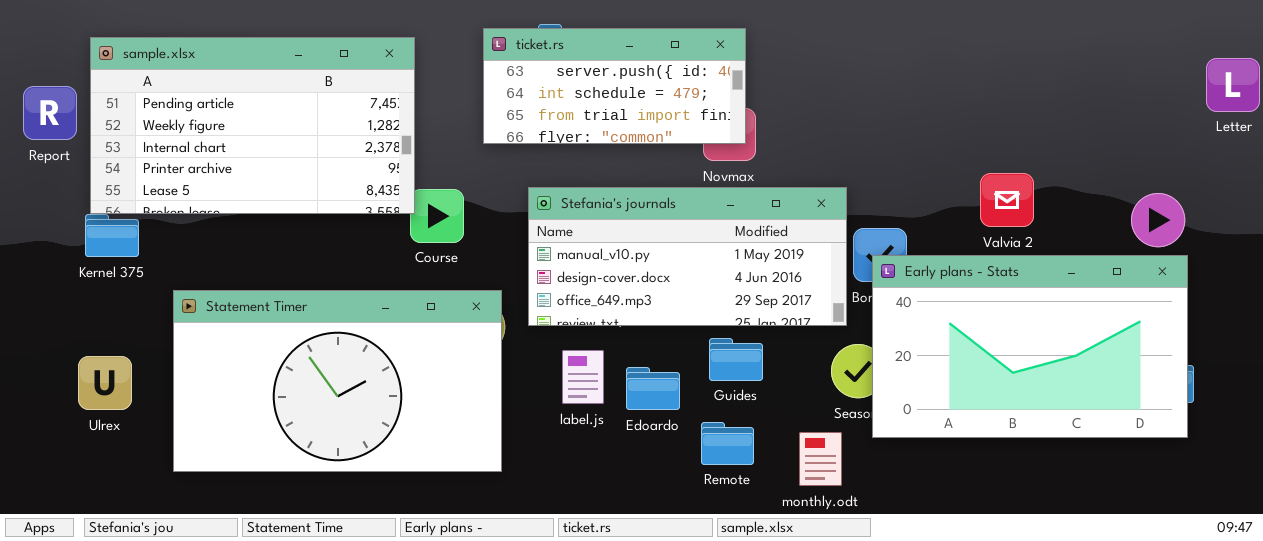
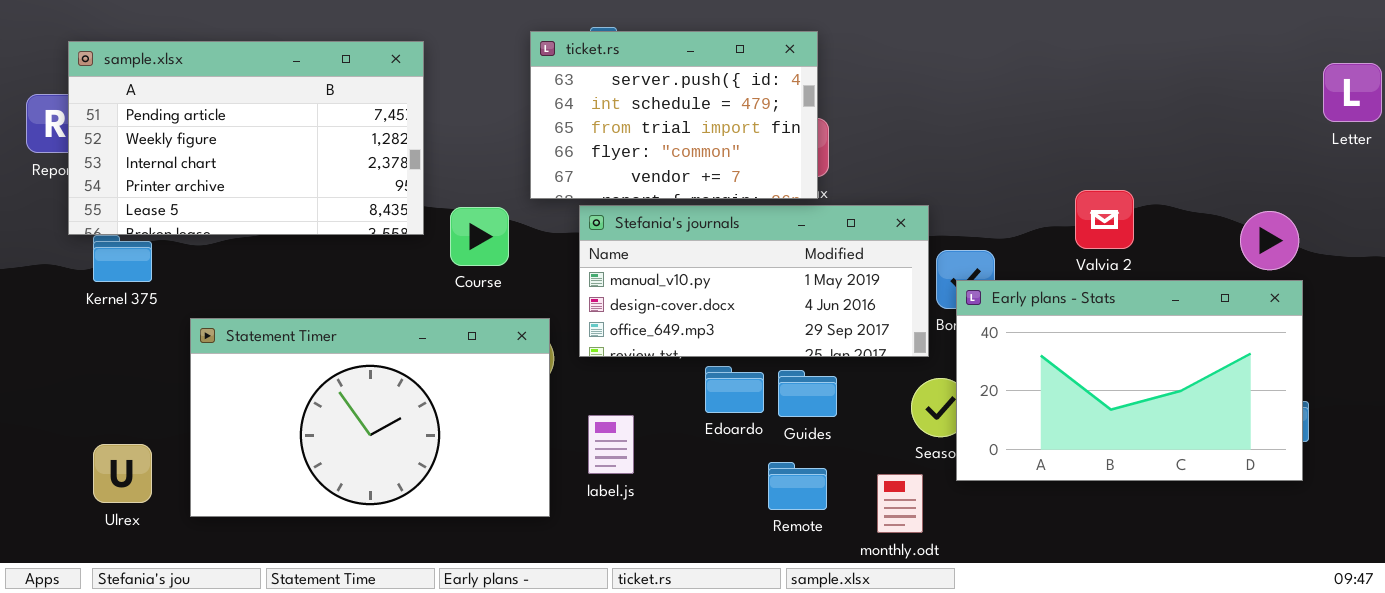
ticket.rs: [483,28,746,144] -> [530,31,818,199], resized
sample.xlsx: [90,37,415,214] -> [68,41,424,235], moved
label.js: [562,350,604,404] -> [588,415,634,474], moved
Ulrex: [78,356,132,410] -> [93,444,152,503], moved
Edoardo: [626,367,680,410] -> [705,366,764,413], moved

